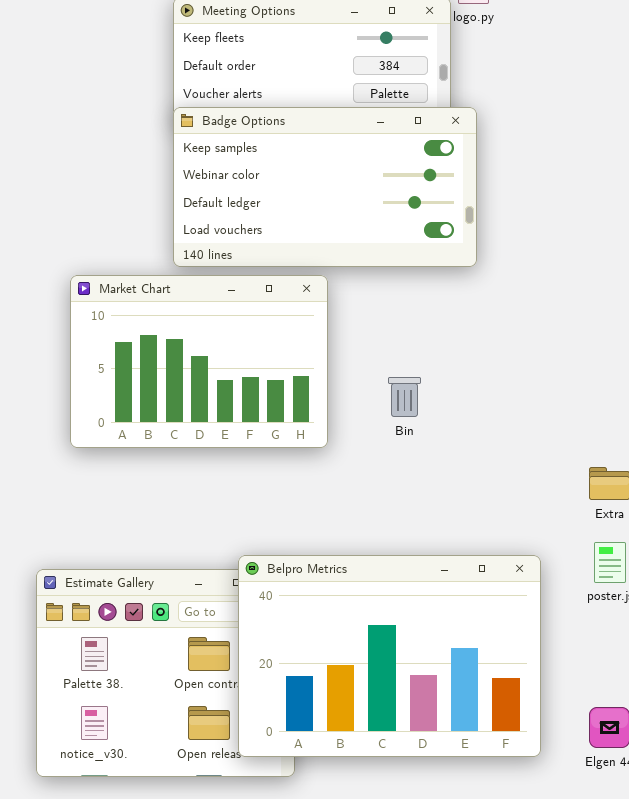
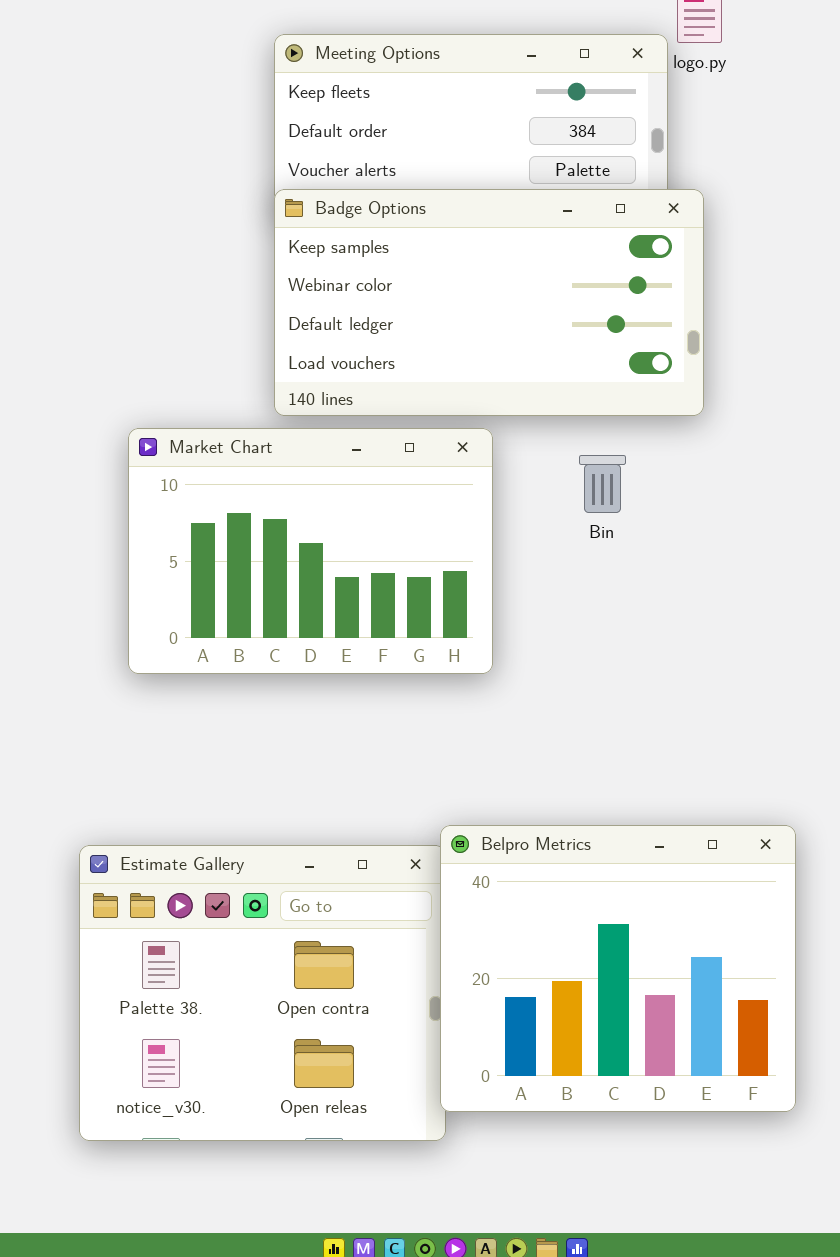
Bin: [388,377,421,417] -> [579,455,626,513], moved
Belpro Metrics: [238,555,541,757] -> [440,825,796,1112], resized

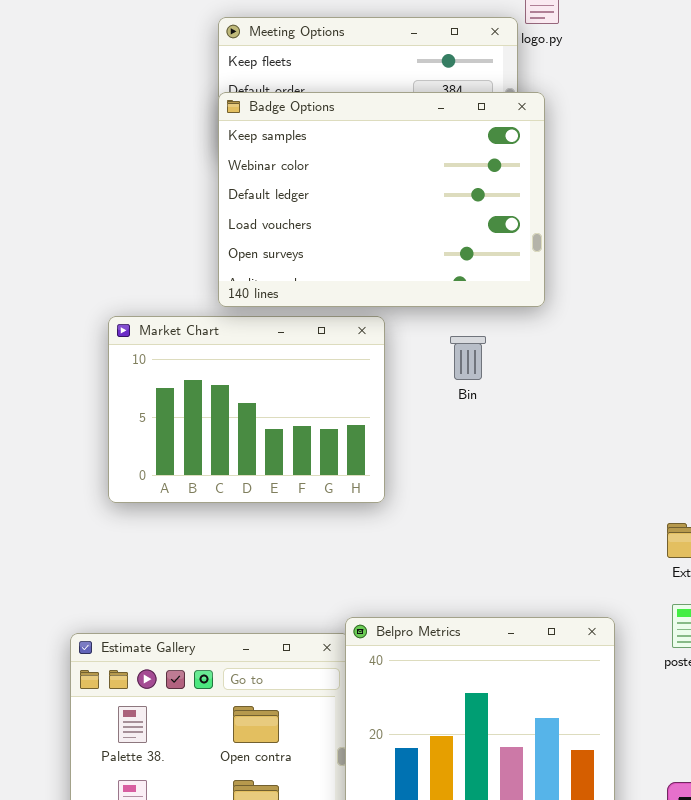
Badge Options: [274,189,704,416] -> [218,92,545,307], resized

